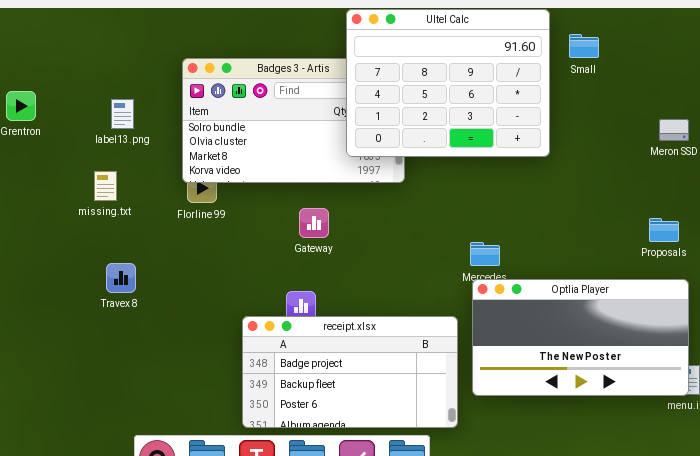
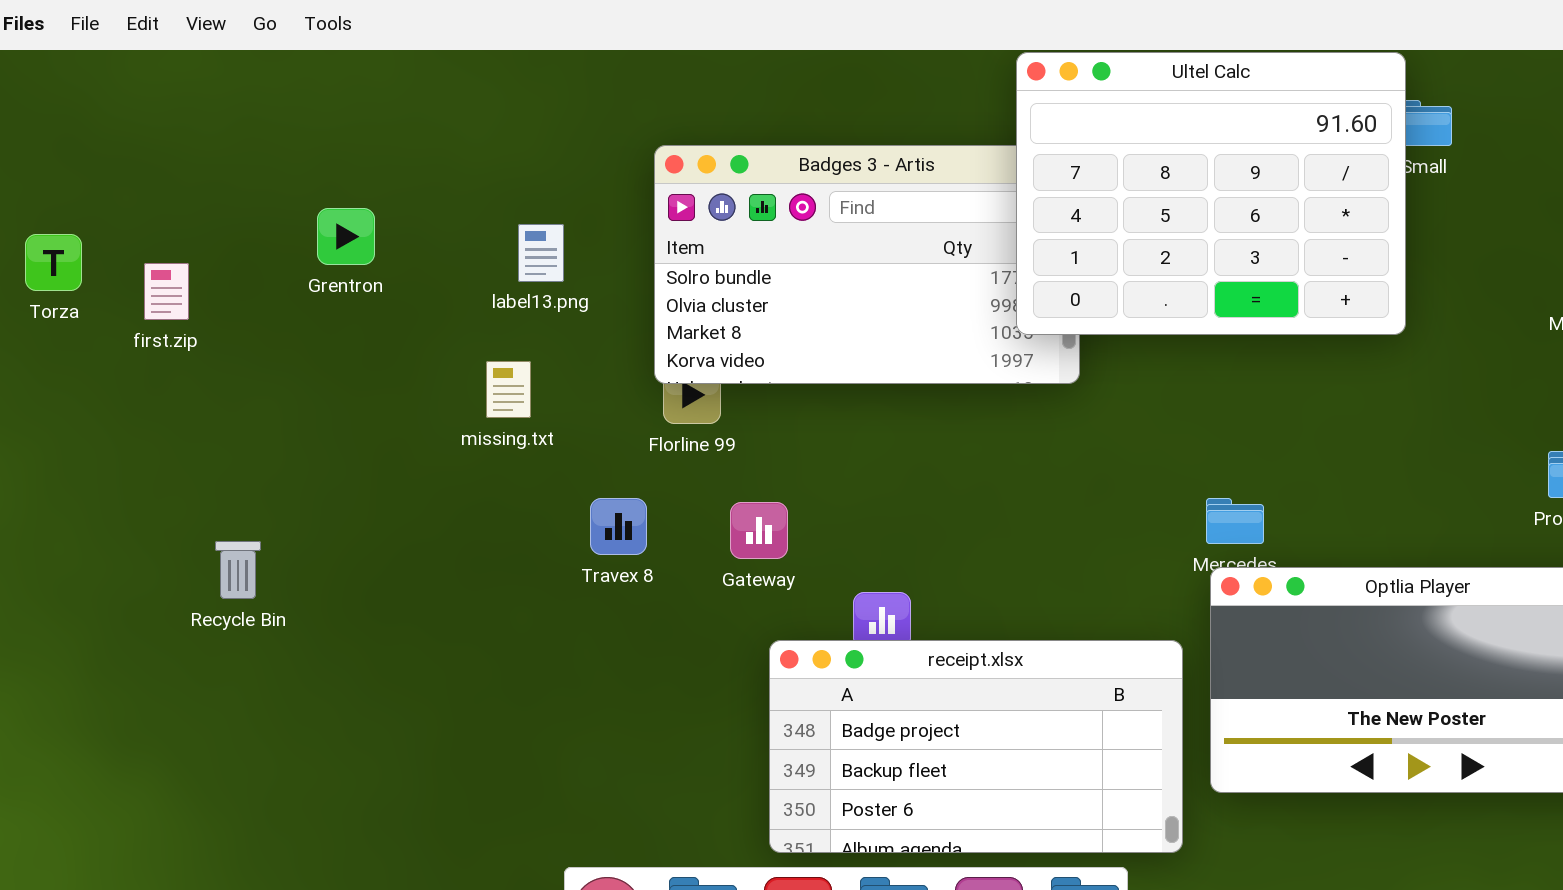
Ultel Calc: [346,9,550,157] -> [1016,52,1406,335], moved
Gateway: [299,208,329,238] -> [730,502,788,559], moved
Travex 8: [106,263,136,293] -> [590,498,647,555], moved

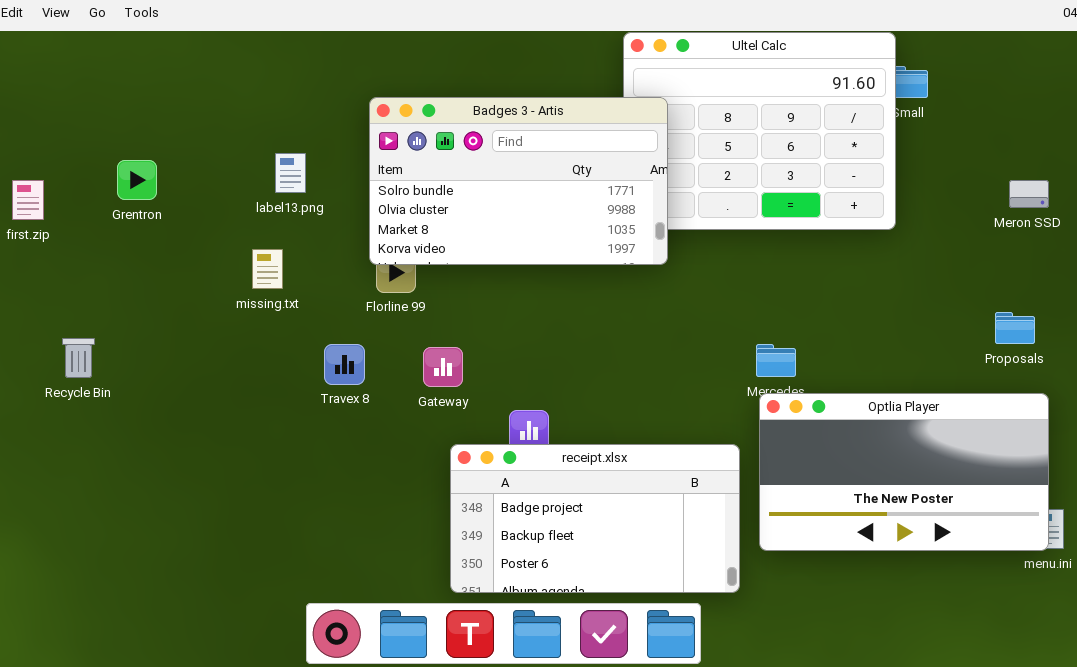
Badges 3 - Artis: [654,145,1080,384] -> [369,97,668,265], raised
Grentron: [317,208,375,265] -> [117,160,157,200], moved
Recycle Bin: [215,541,261,599] -> [62,338,95,378], moved

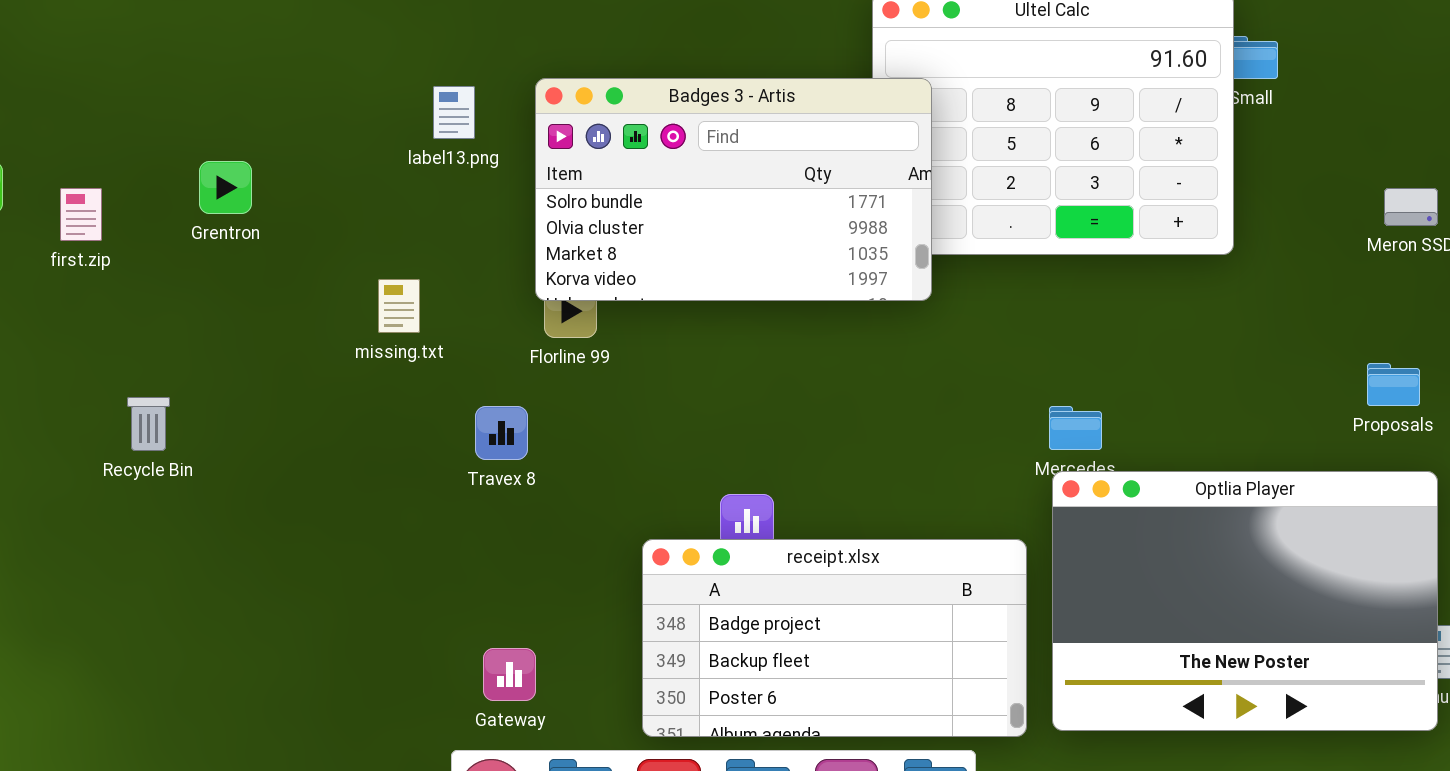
label13.png: [275,153,306,193] -> [433,86,475,139], moved
Gateway: [423,347,463,387] -> [483,648,536,701], moved
Optlia Player: [759,393,1049,551] -> [1052,471,1438,731], resized

